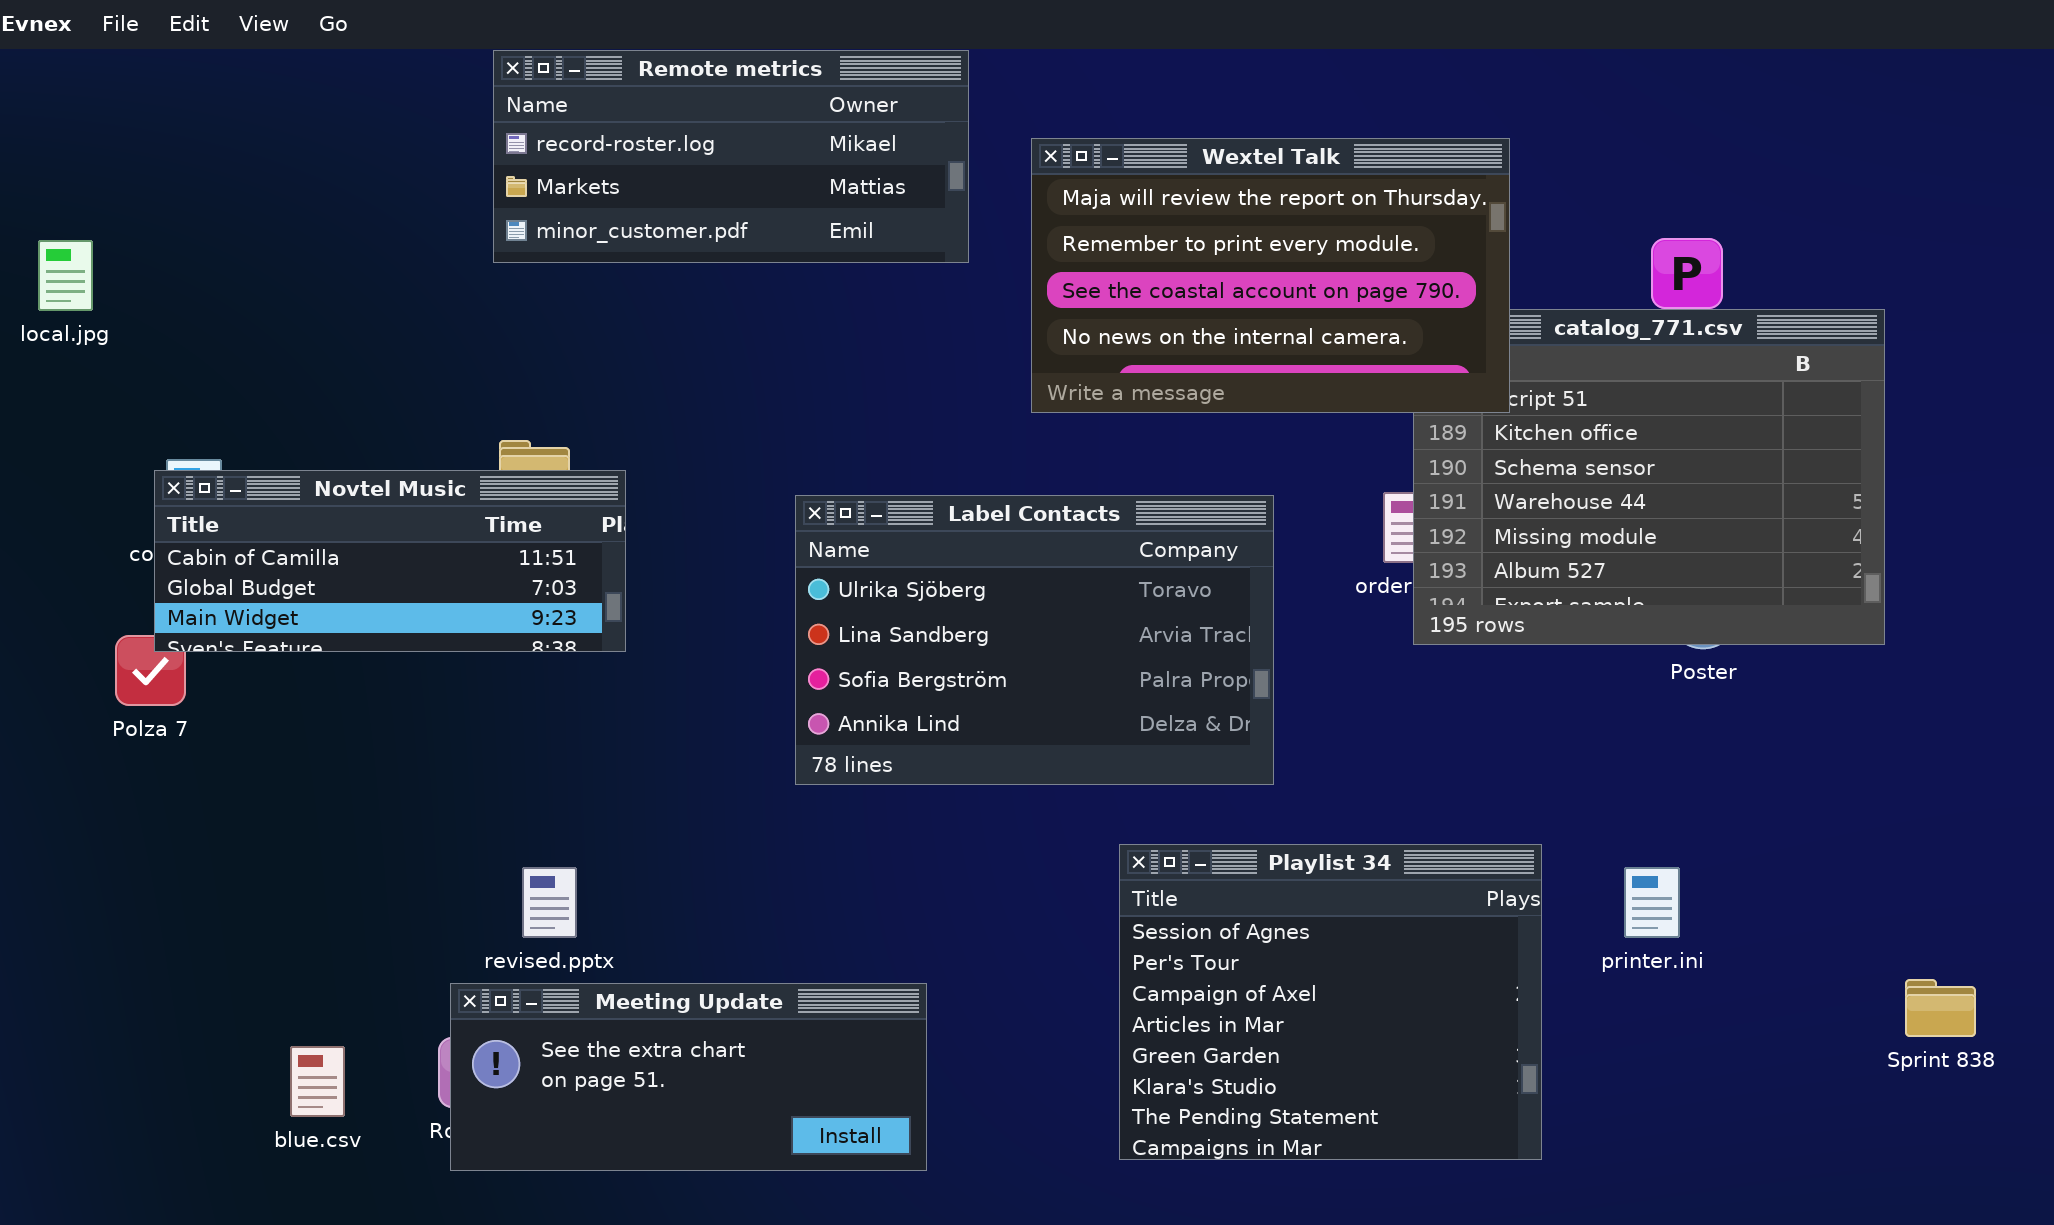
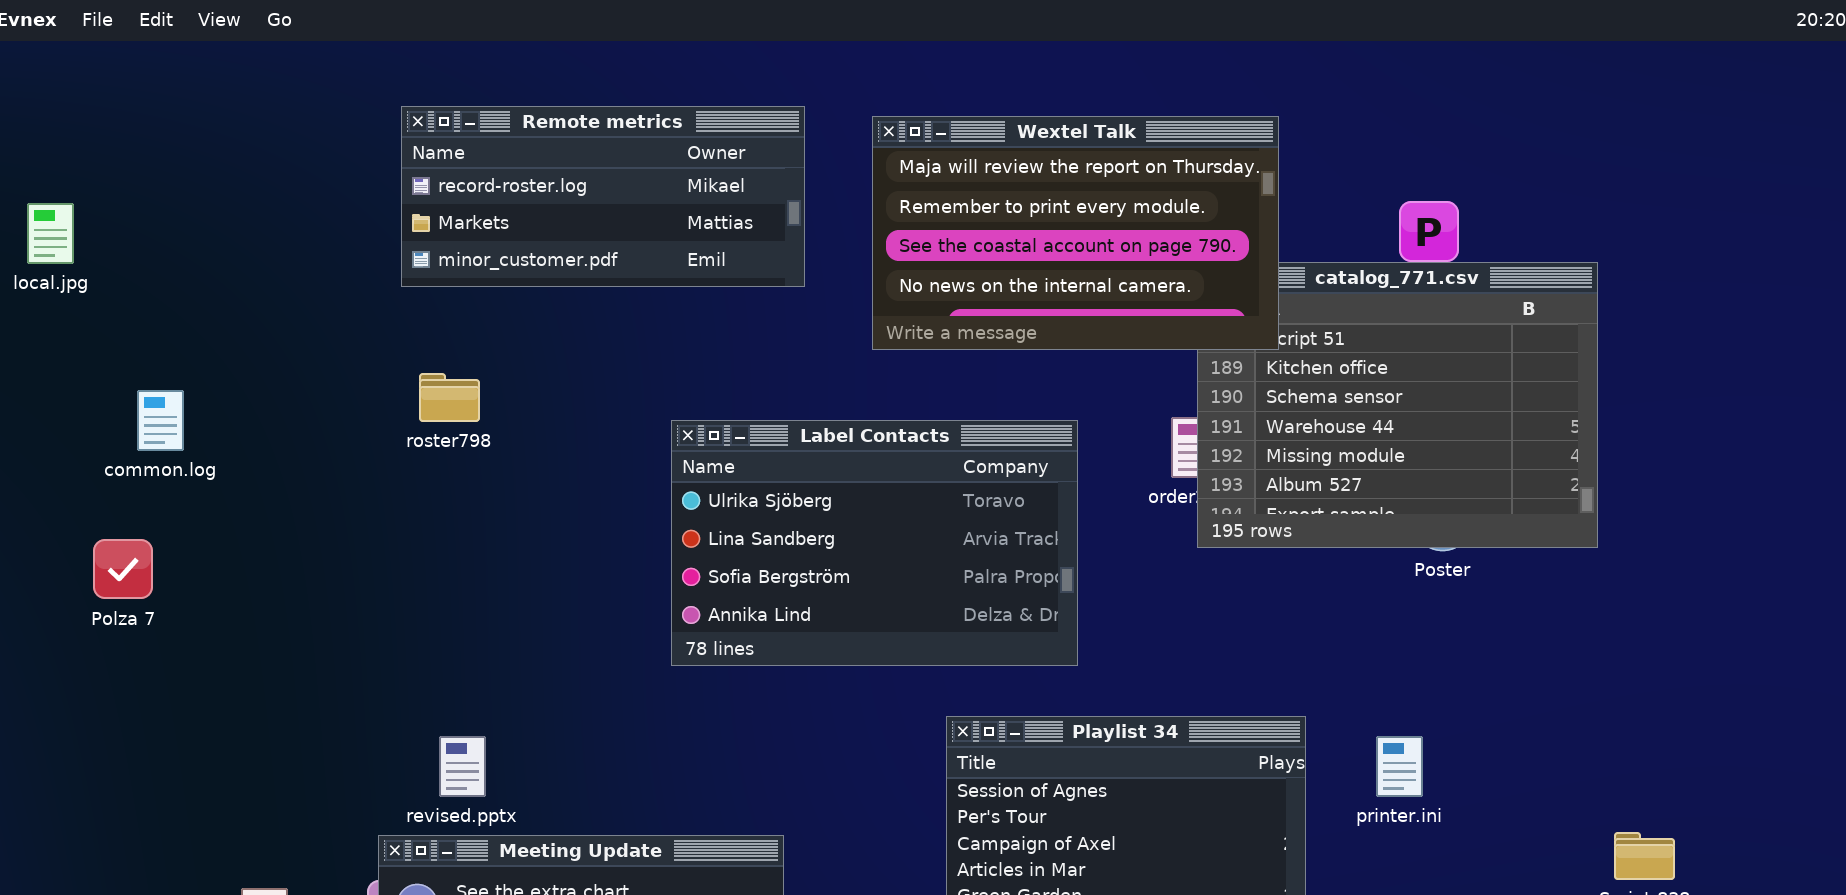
Remote metrics: [493,50,969,263] -> [401,106,805,287], moved
Novtel Music: [154,470,626,652] -> none, closed

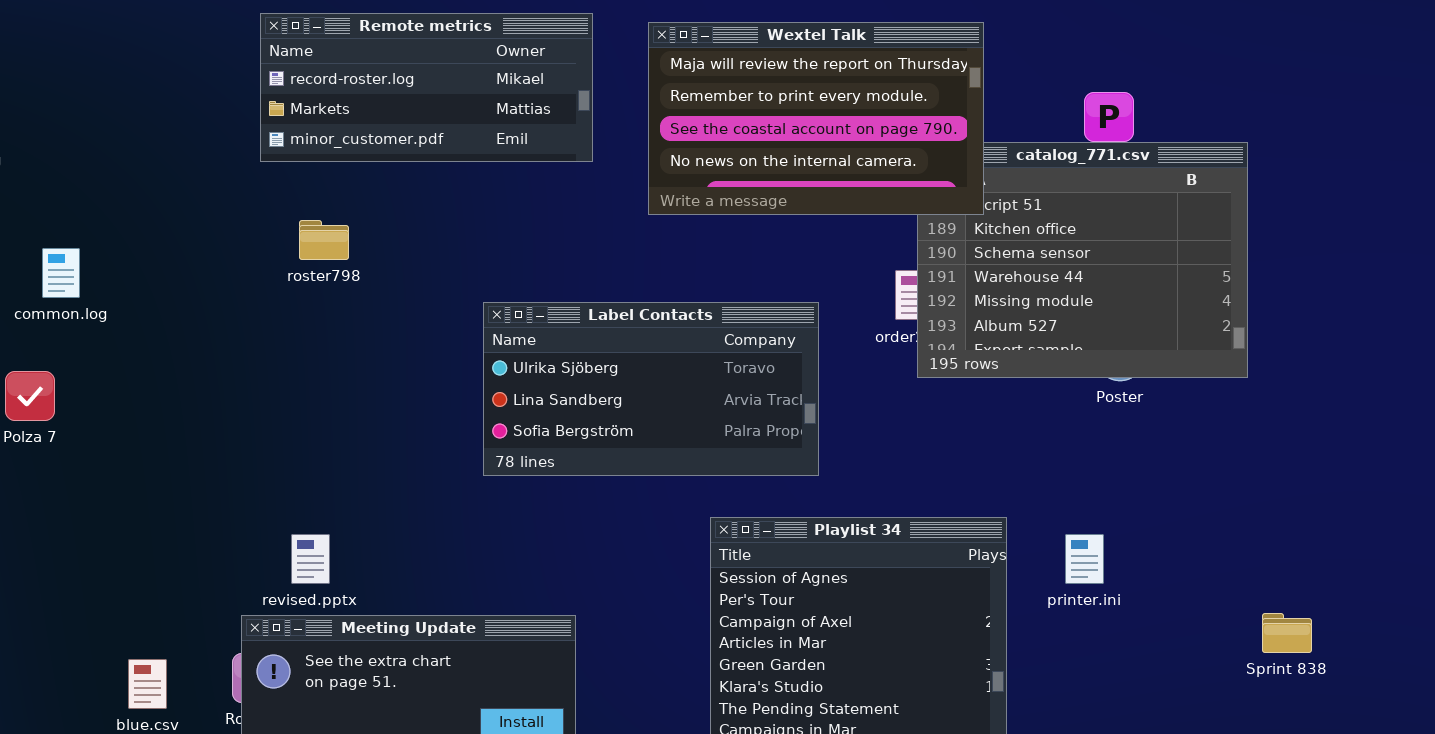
roster798: [419,373,480,422] -> [299,220,349,260], moved
Label Contacts: [671,420,1078,666] -> [483,302,819,476], resized

